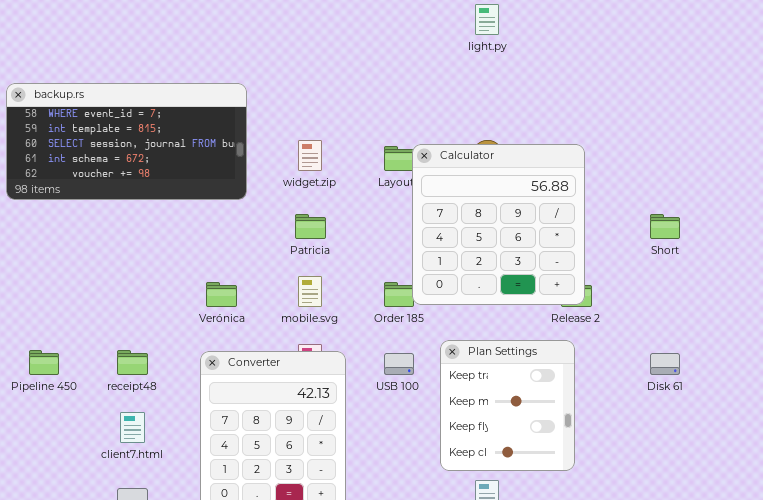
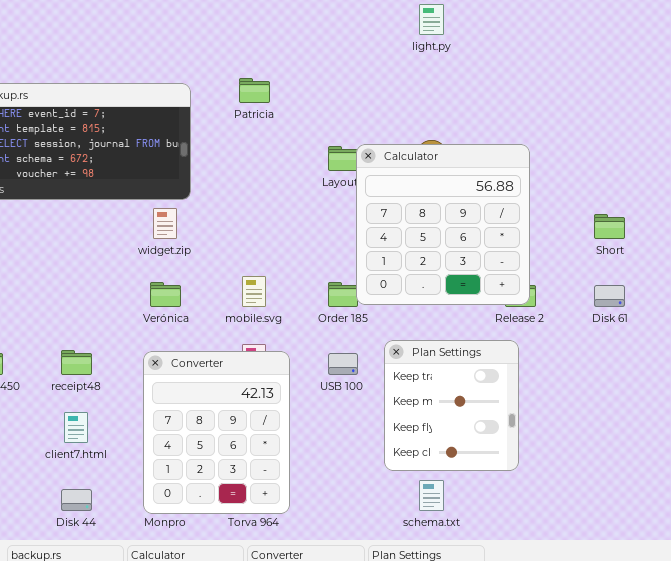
widget.zip: [298,140,322,171] -> [153,208,177,239], moved
Patricia: [295,214,326,239] -> [239,78,270,103], moved
Disk 61: [650,353,680,375] -> [594,285,625,307], moved

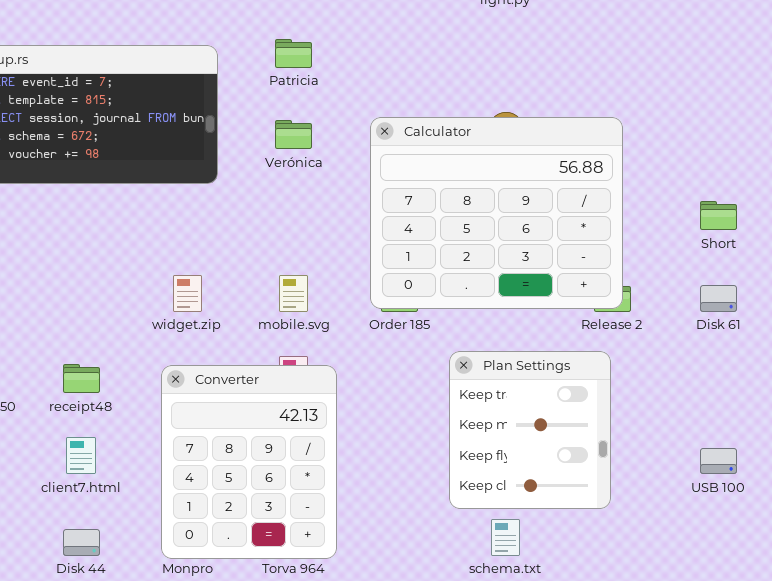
Calculator: [356,144,530,305] -> [370,117,623,309], resized
widget.zip: [153,208,177,239] -> [173,275,202,312], moved
Verónica: [150,282,181,307] -> [275,120,312,149], moved
USB 100: [328,353,358,375] -> [700,448,737,474], moved

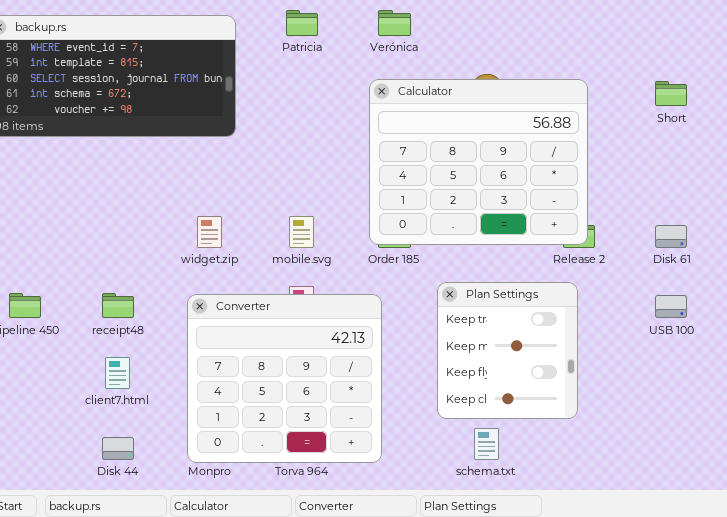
Verónica: [275,120,312,149] -> [378,10,411,36], moved
Short: [700,201,737,230] -> [655,81,687,106], moved
Converter: [161,365,337,559] -> [187,294,382,463], resized
USB 100: [700,448,737,474] -> [655,295,687,318], moved

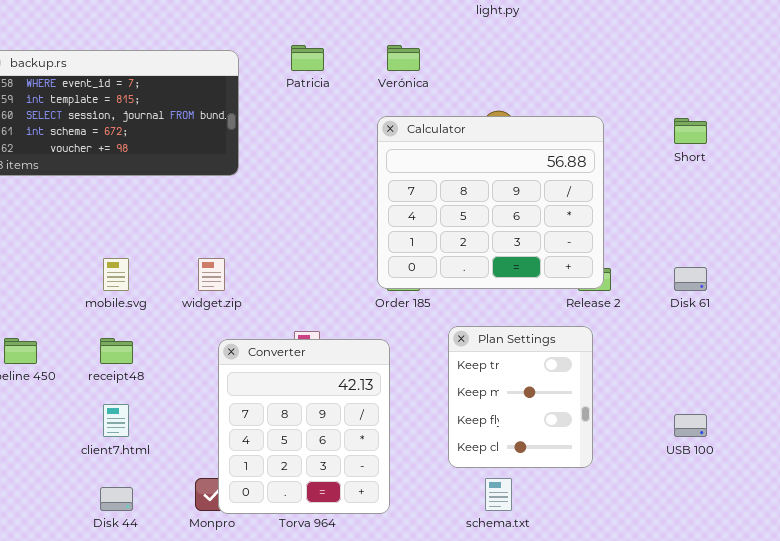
mobile.svg: [289,216,314,248] -> [103,258,129,291], moved
Converter: [187,294,382,463] -> [218,339,390,514], resized
USB 100: [655,295,687,318] -> [674,414,707,437], moved

